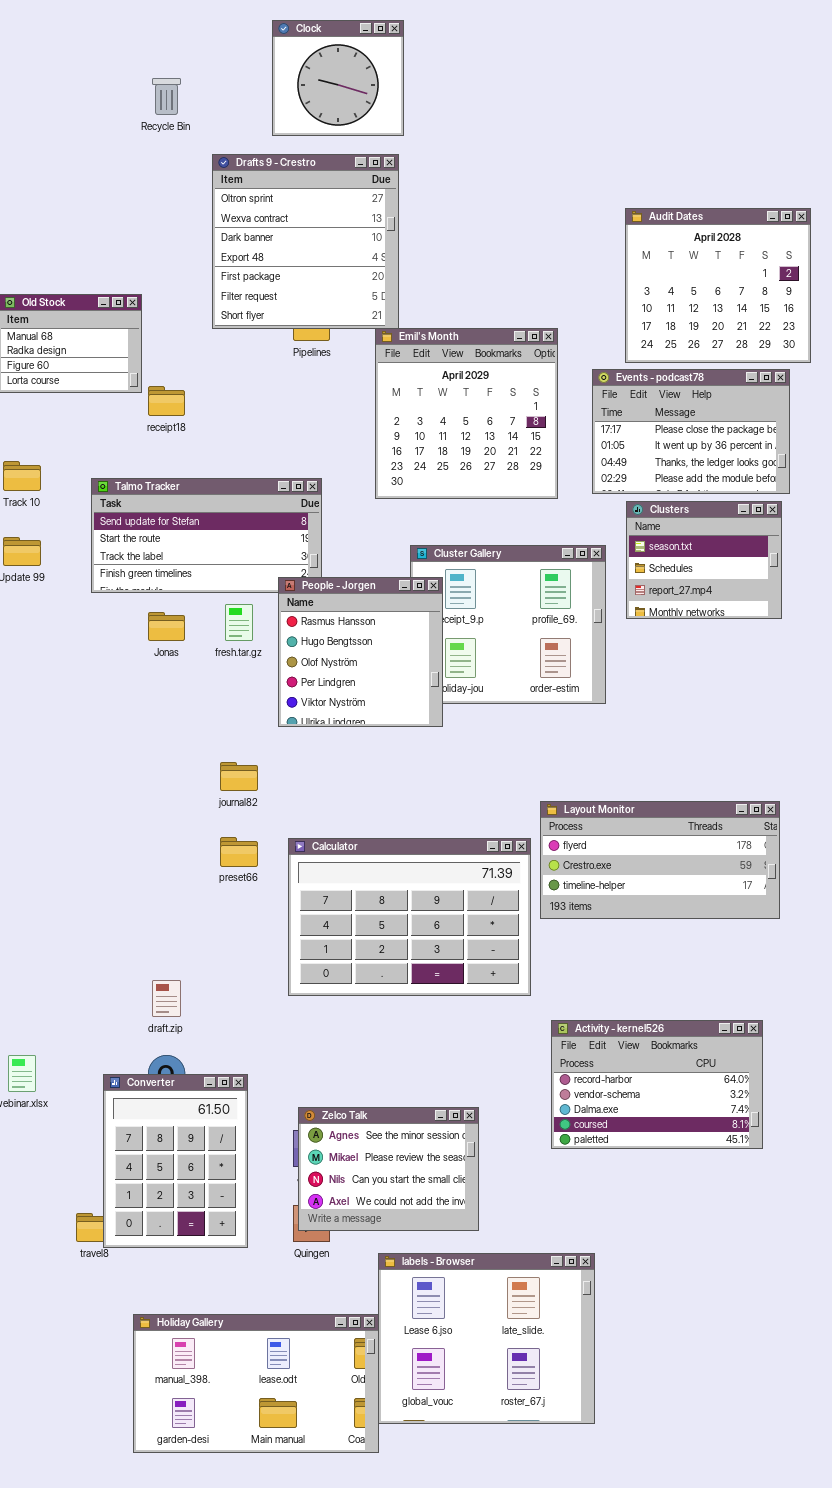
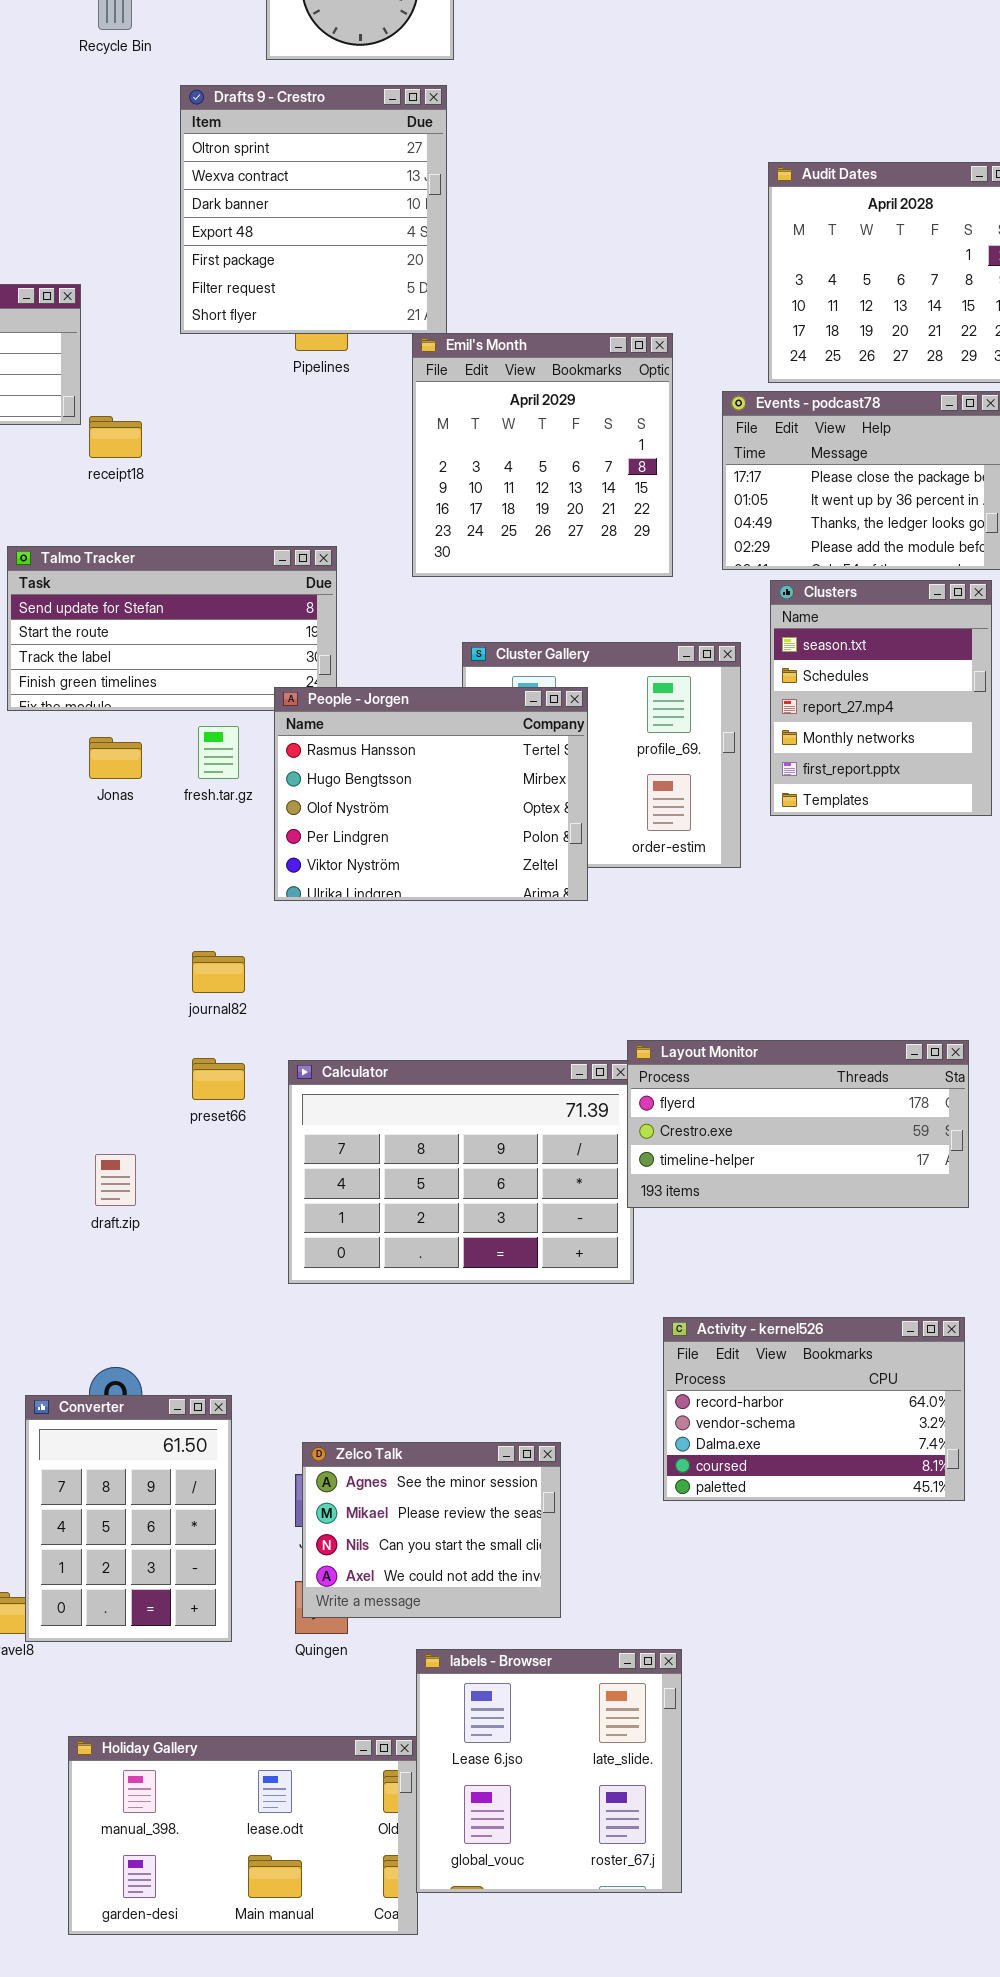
Clusters: [626,501,782,619] -> [770,580,992,816], resized
People - Jorgen: [278,577,443,727] -> [274,687,588,901], resized
Layout Monitor: [540,801,780,919] -> [627,1040,969,1208], moved
draft.zip: [152,980,181,1017] -> [95,1154,136,1206], moved
labels - Browser: [378,1253,595,1424] -> [416,1649,682,1893], resized

